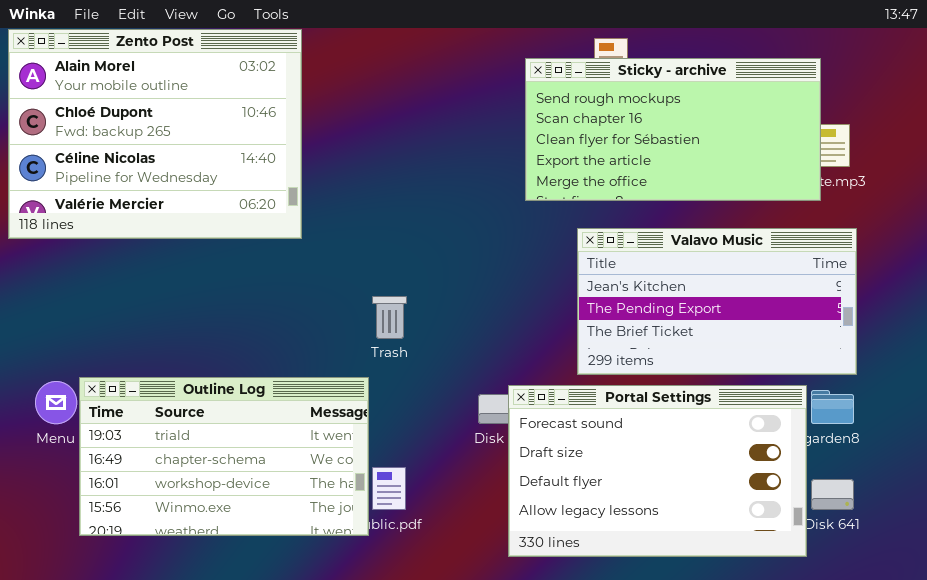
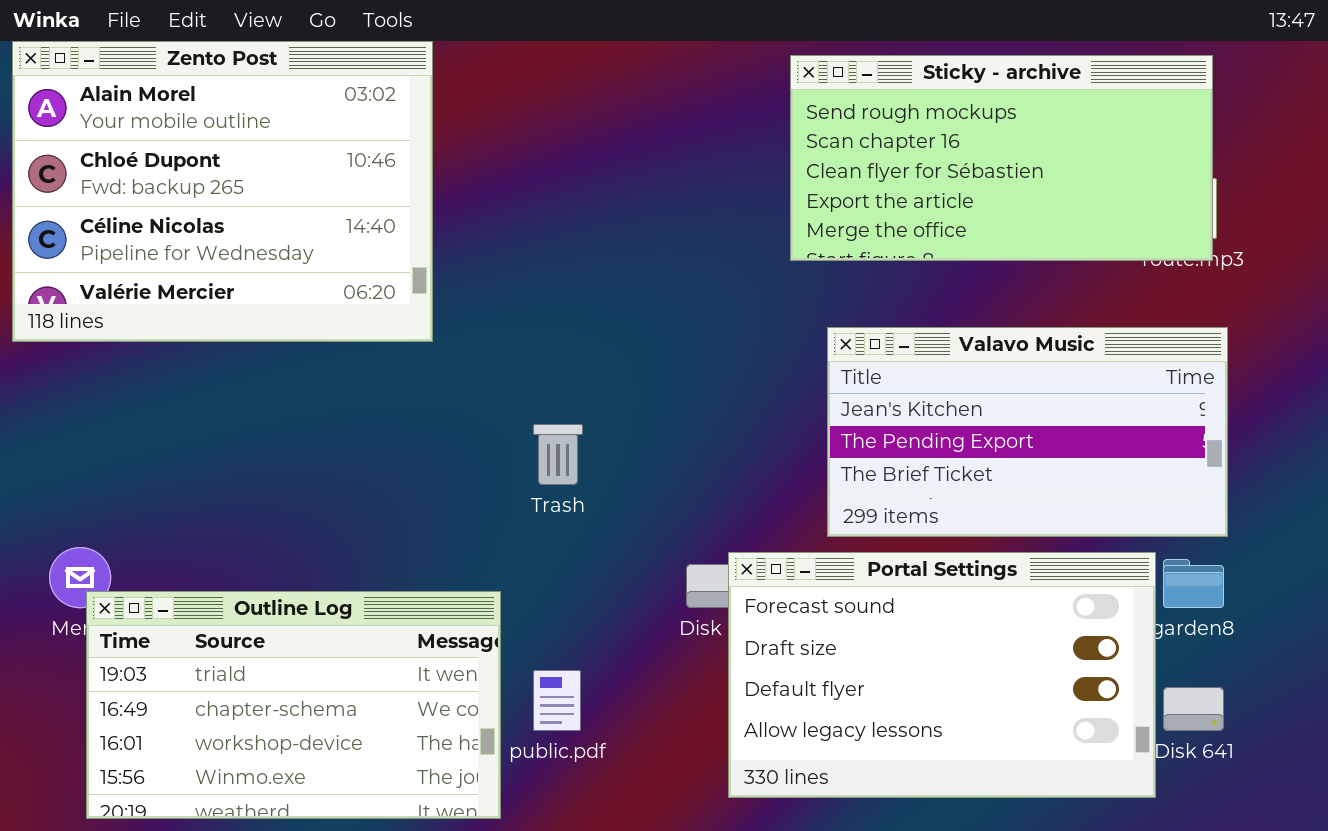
Sticky - archive: [525,58,821,201] -> [790,55,1213,261], moved
Outline Log: [79,377,369,536] -> [86,591,501,819], moved

